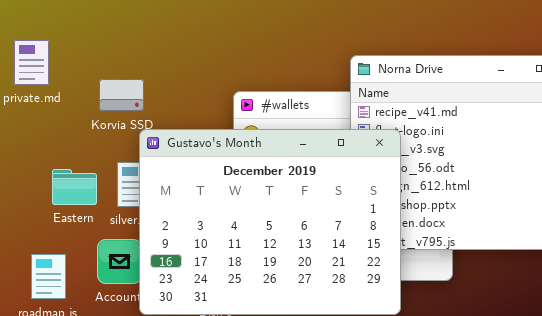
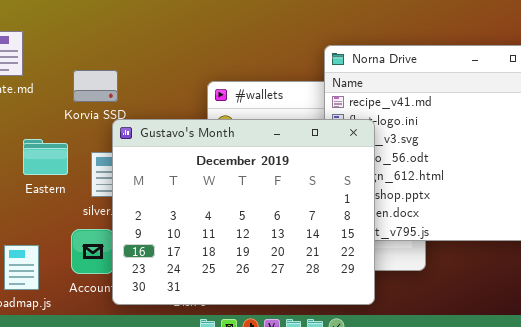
Eastern: [52,169,97,205] -> [23,139,68,175], moved

